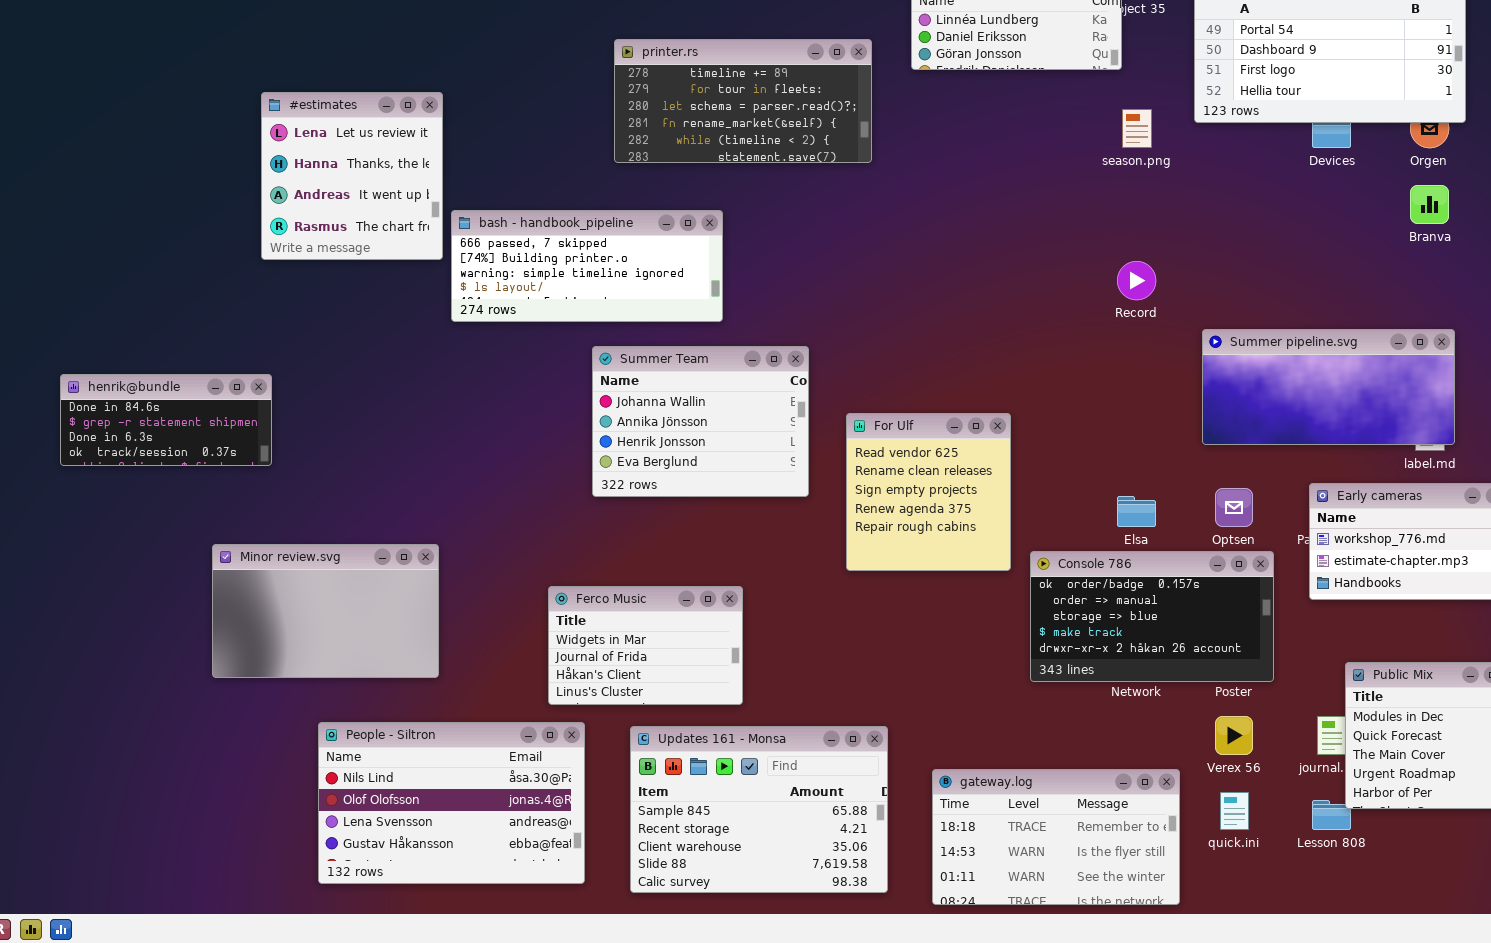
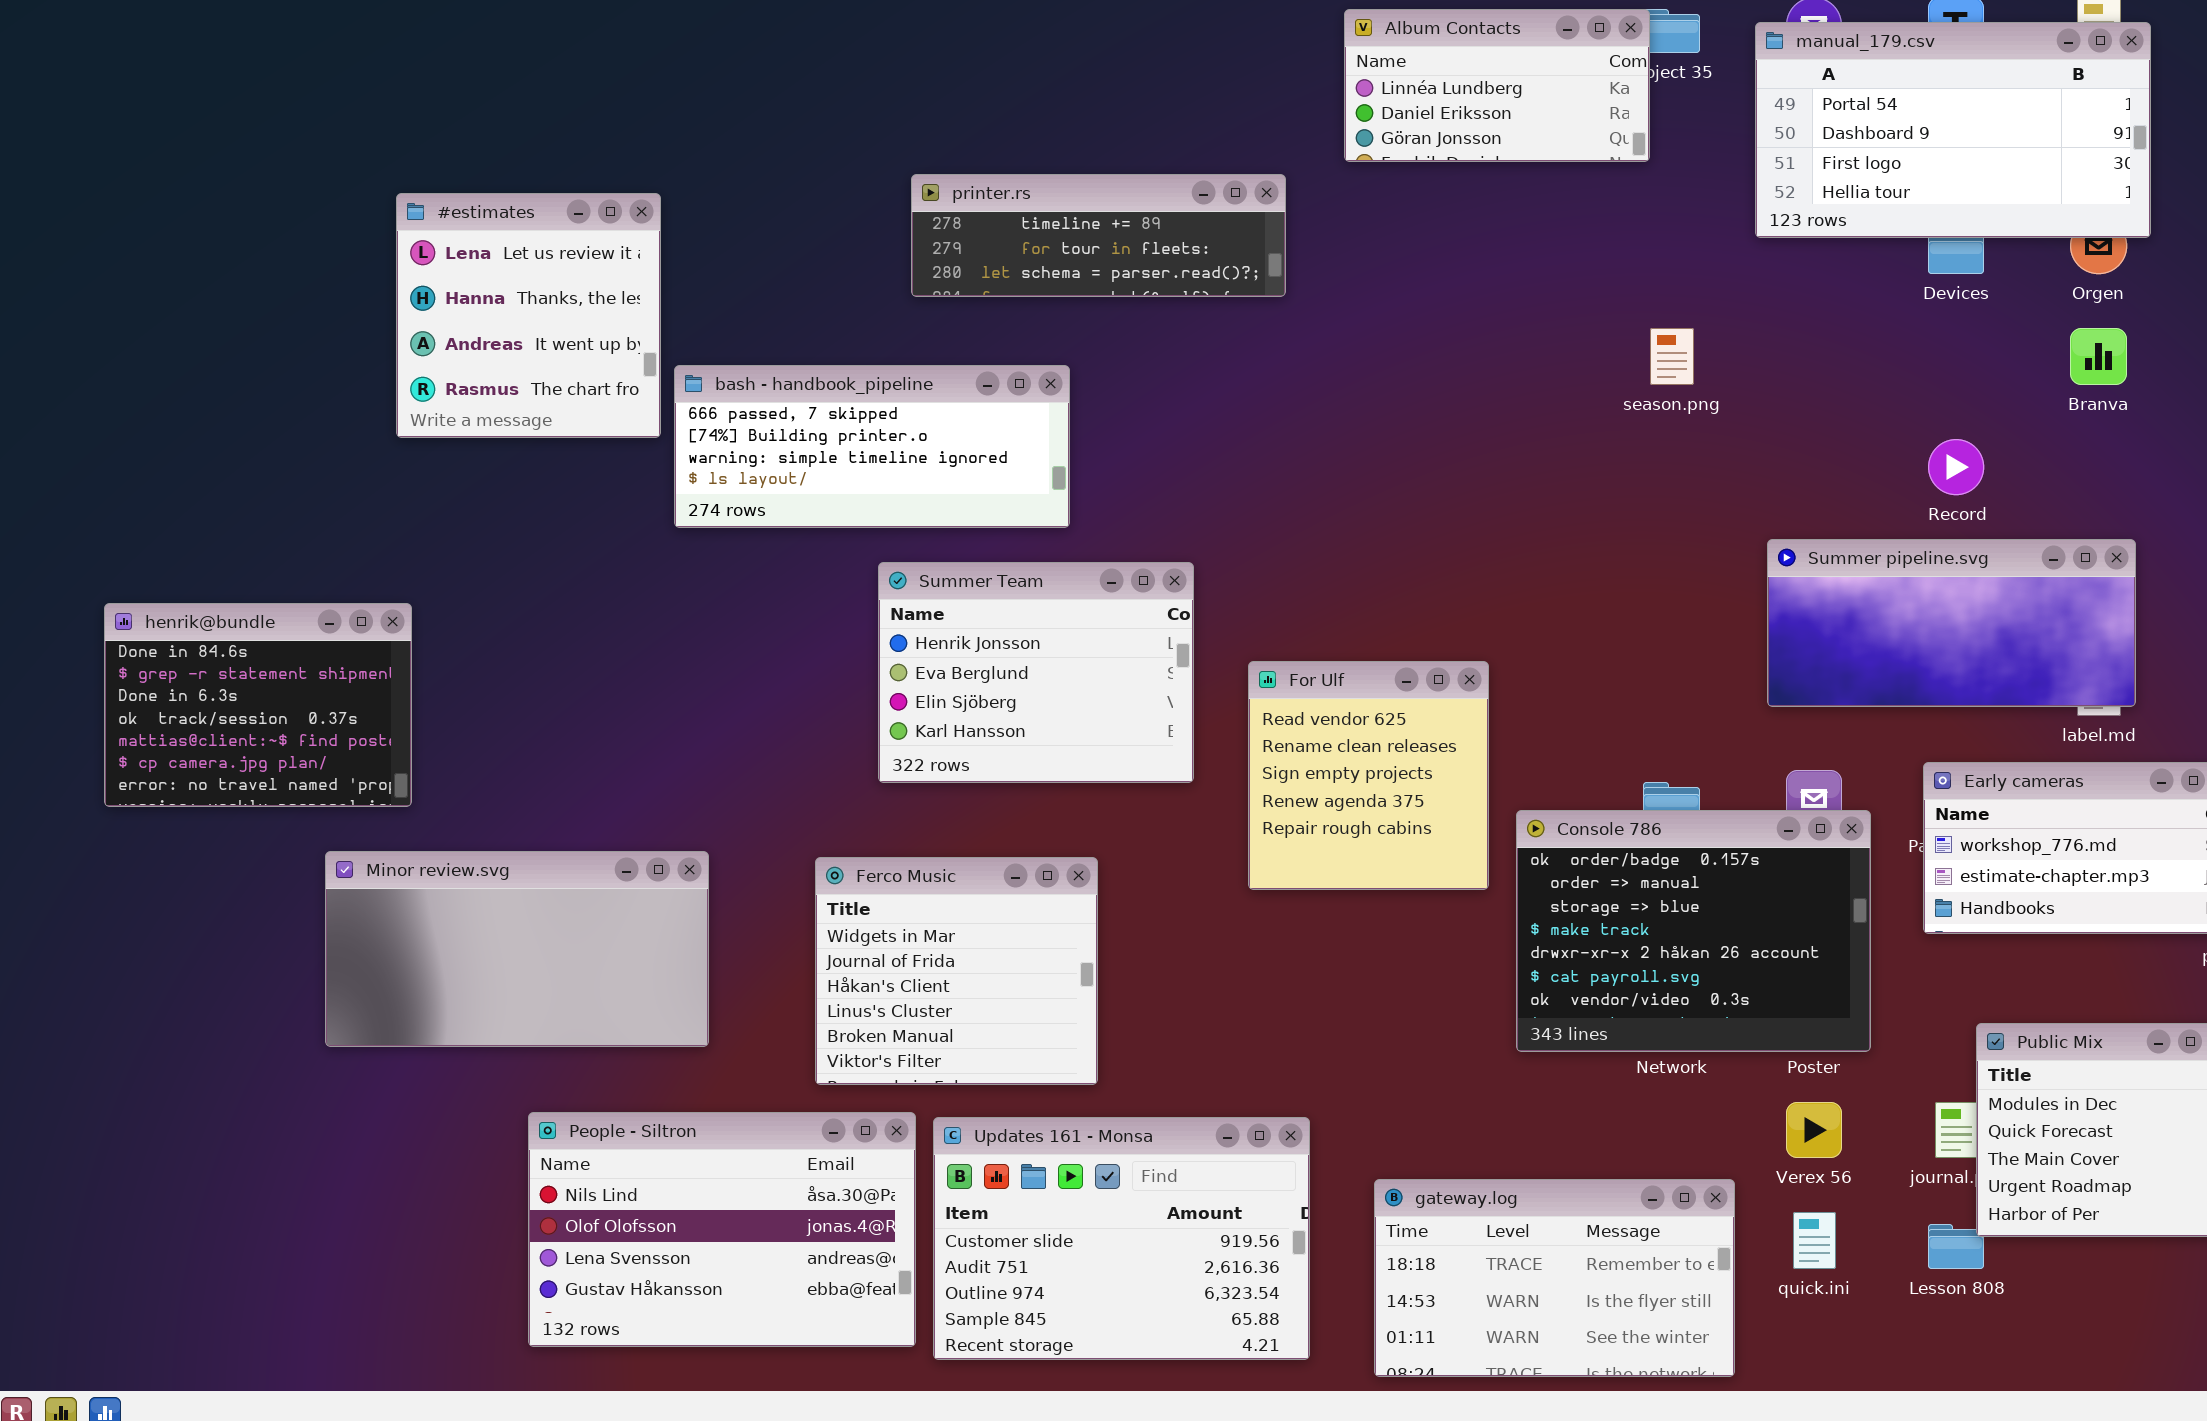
printer.rs: [614,39,872,163] -> [911,174,1286,297], resized
season.png: [1122,109,1152,148] -> [1650,328,1694,385], moved
Record: [1117,261,1156,300] -> [1928,439,1984,495], moved
Summer Team: [592,346,809,497] -> [878,562,1194,783], scrolled down 2 rows
henrik@bundle: [60,374,272,466] -> [104,603,412,807], resized
Minor review.svg: [212,544,439,678] -> [325,851,709,1047], resized
Console 786: [1030,551,1274,682] -> [1516,810,1871,1052], resized
Ferco Music: [548,586,743,705] -> [815,857,1098,1085], resized
People - Siltron: [318,722,585,884] -> [528,1112,916,1347], moved
Updates 161 - Monsa: [630,726,888,893] -> [933,1117,1310,1360], scrolled up 3 rows

